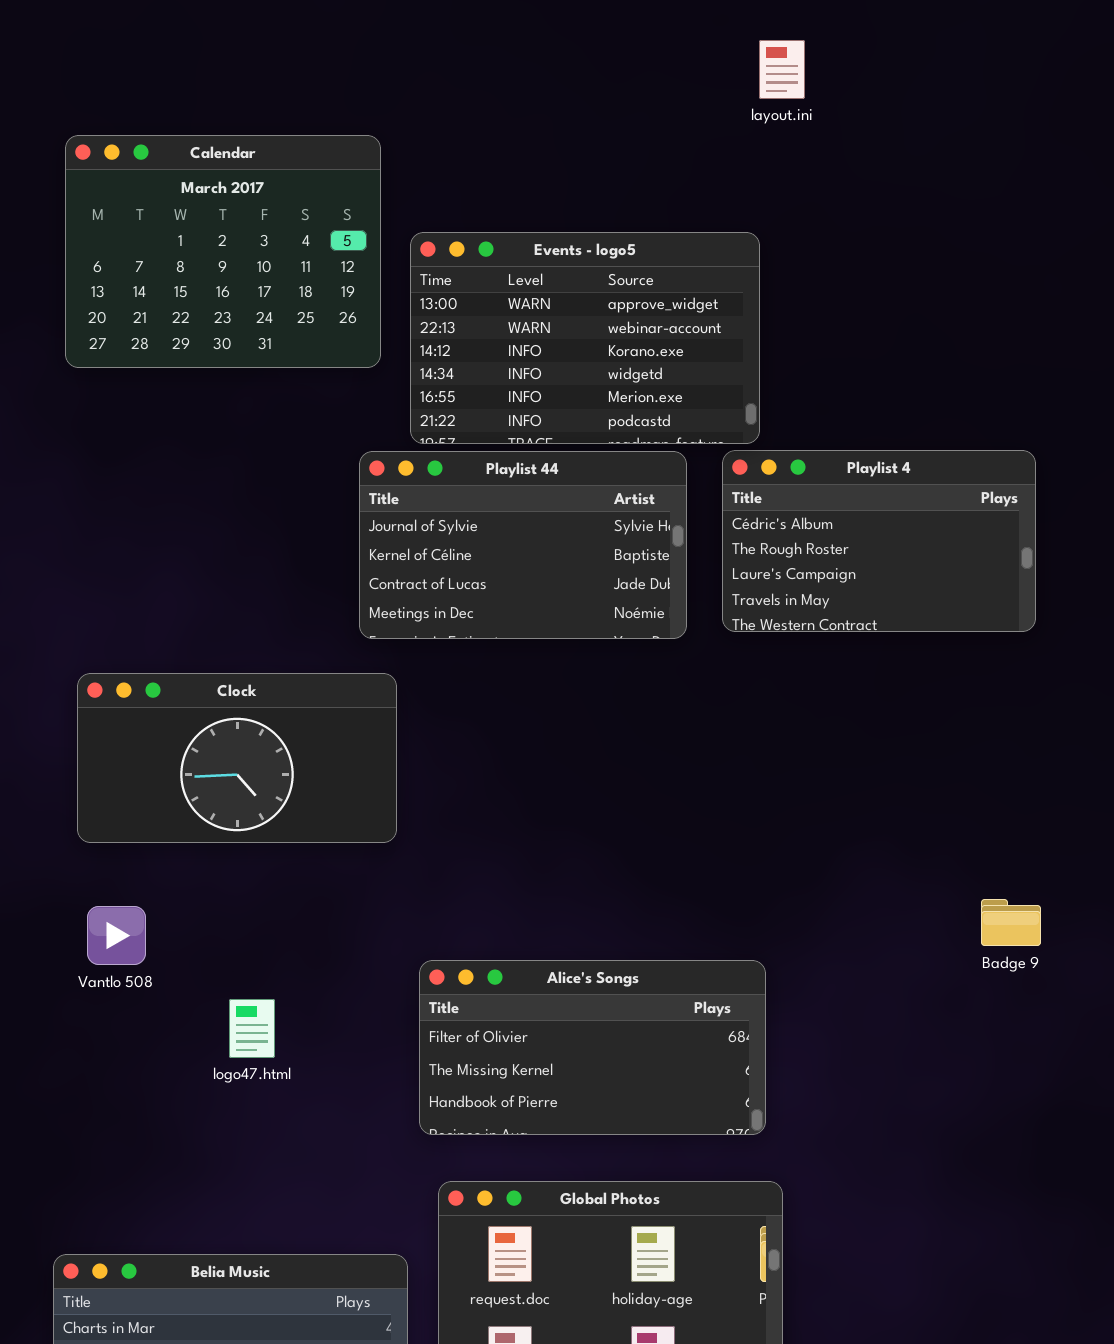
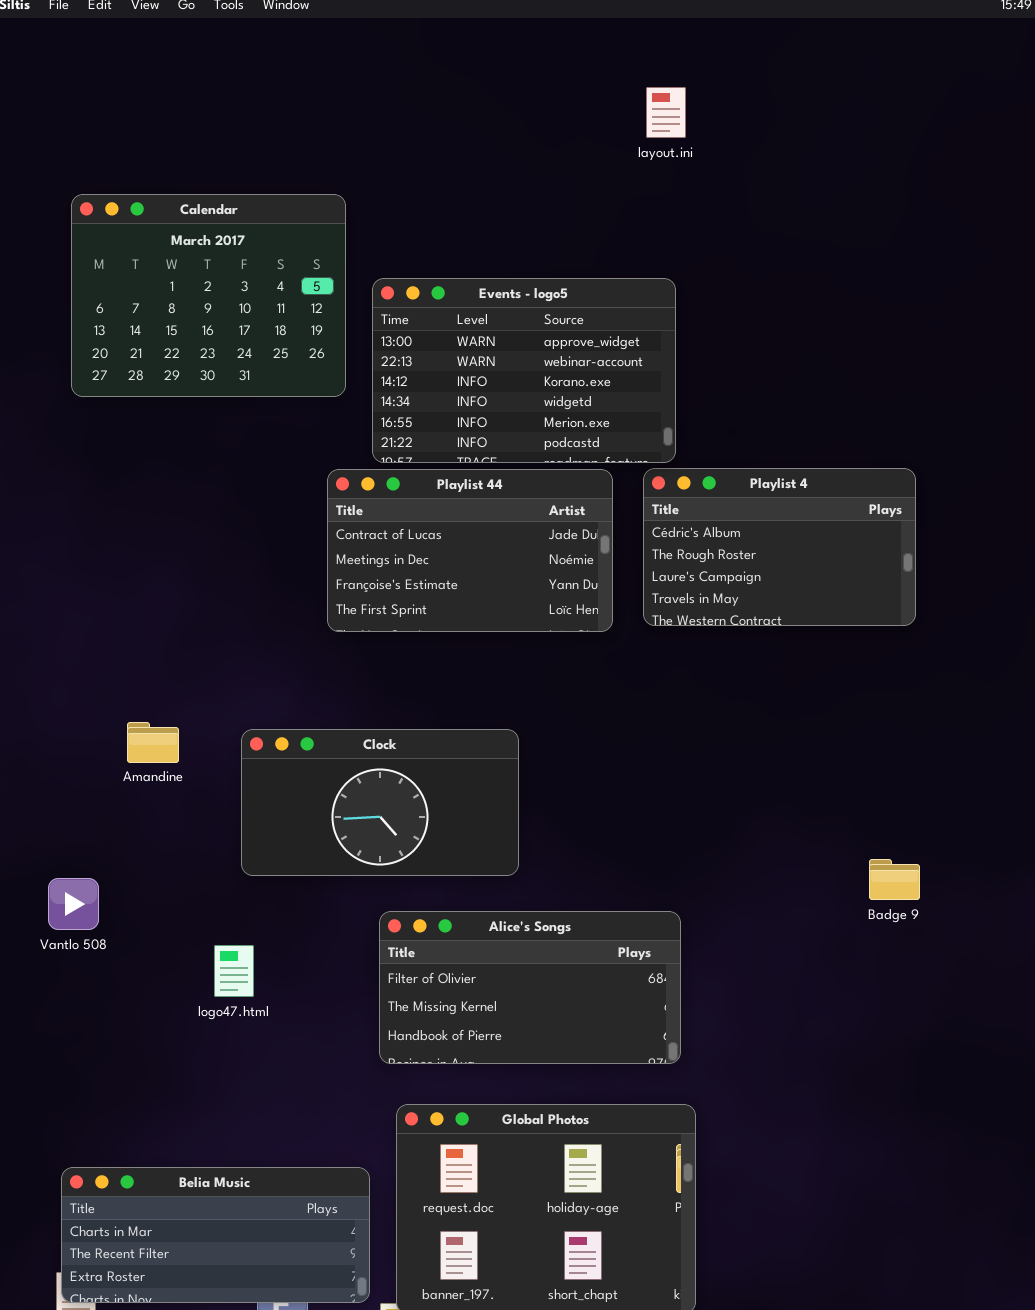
layout.ini: [759,40,805,99] -> [646,87,686,138], moved
Playlist 44: [359,451,687,639] -> [327,469,613,632], scrolled down 2 rows
Clock: [77,673,397,843] -> [241,729,519,876], moved
Vantlo 508: [87,906,146,965] -> [48,878,99,930], moved

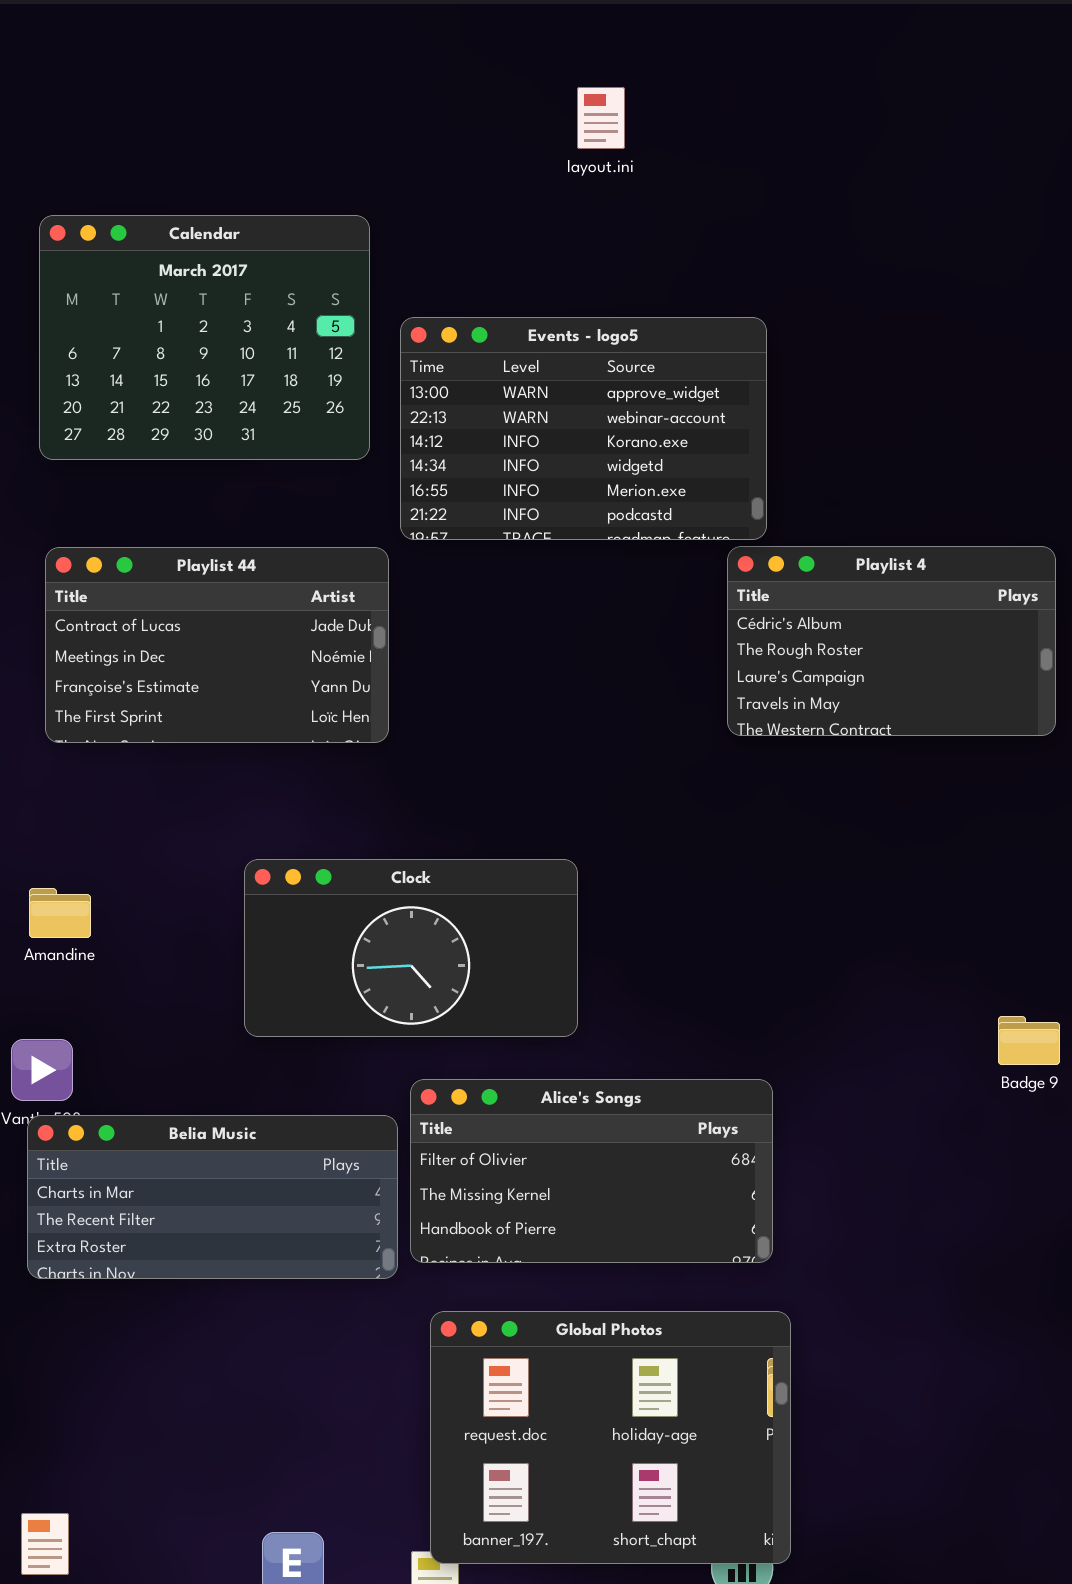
layout.ini: [646,87,686,138] -> [577,87,625,149], moved
Playlist 44: [327,469,613,632] -> [45,547,389,743], moved
Amandine: [127,722,179,763] -> [29,888,91,938], moved
Belia Music: [61,1167,370,1303] -> [27,1115,398,1279], moved

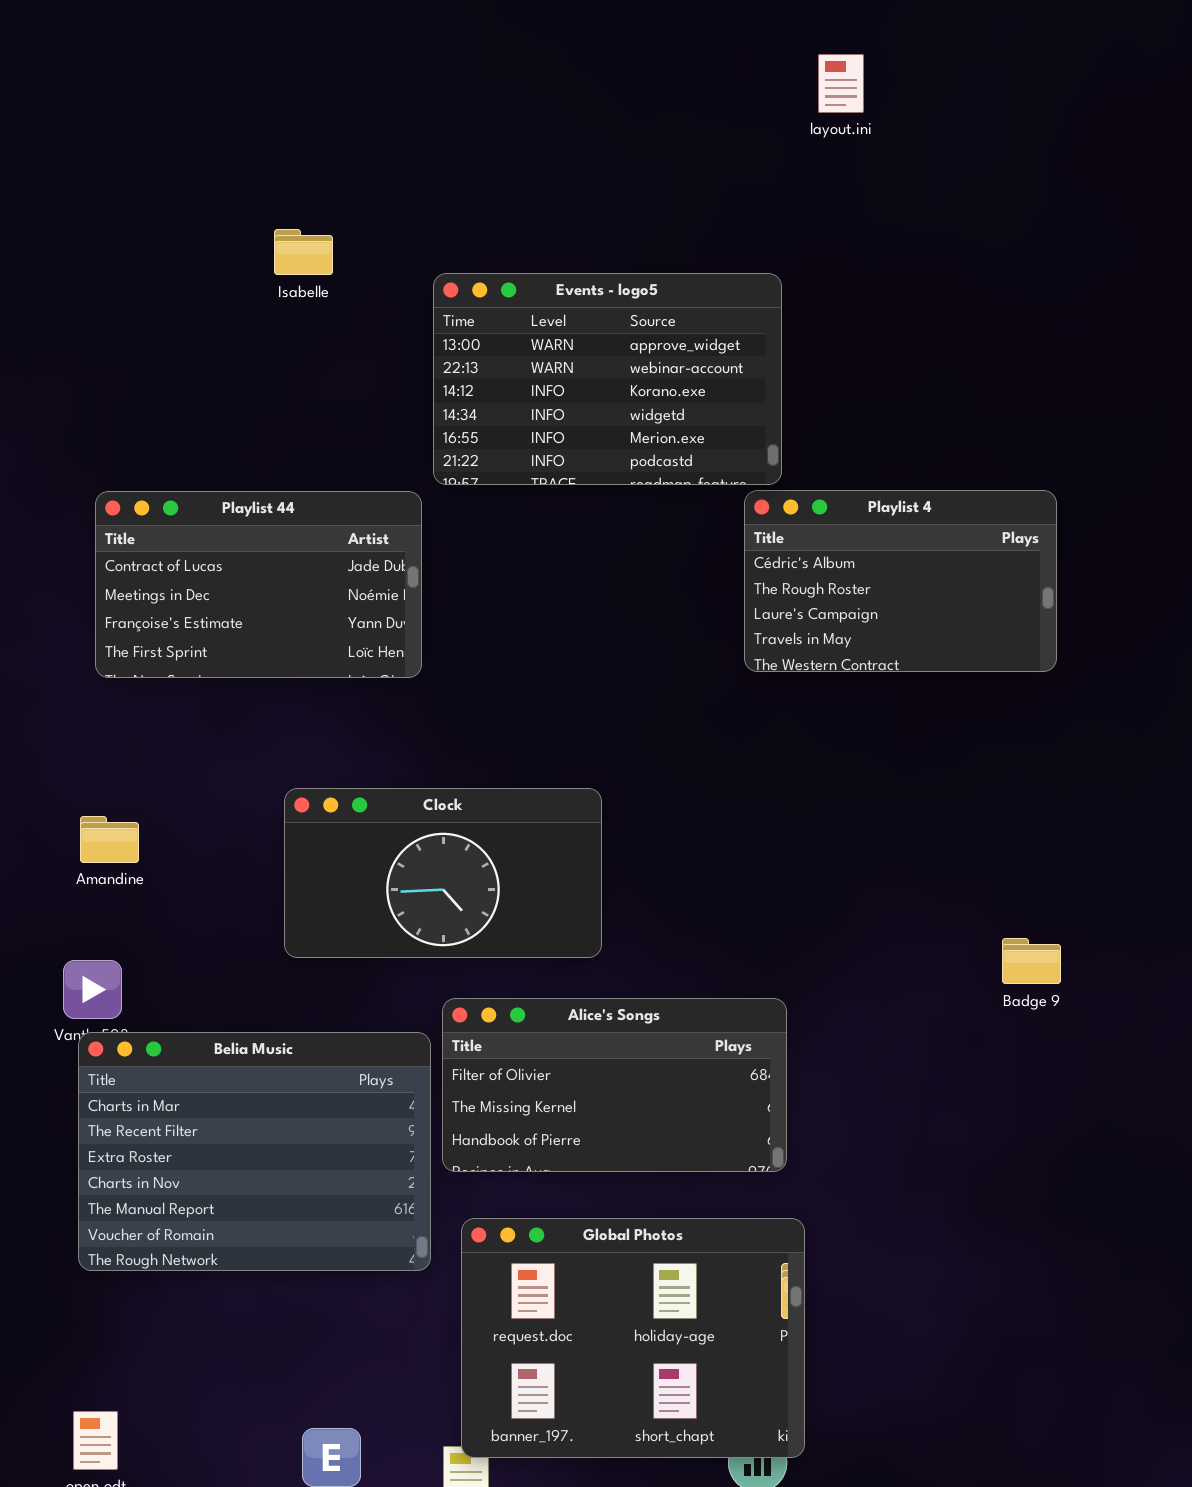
layout.ini: [577,87,625,149] -> [818,54,864,113], moved
Calendar: [39,215,370,460] -> none, closed
Belia Music: [27,1115,398,1279] -> [78,1032,431,1271], resized

